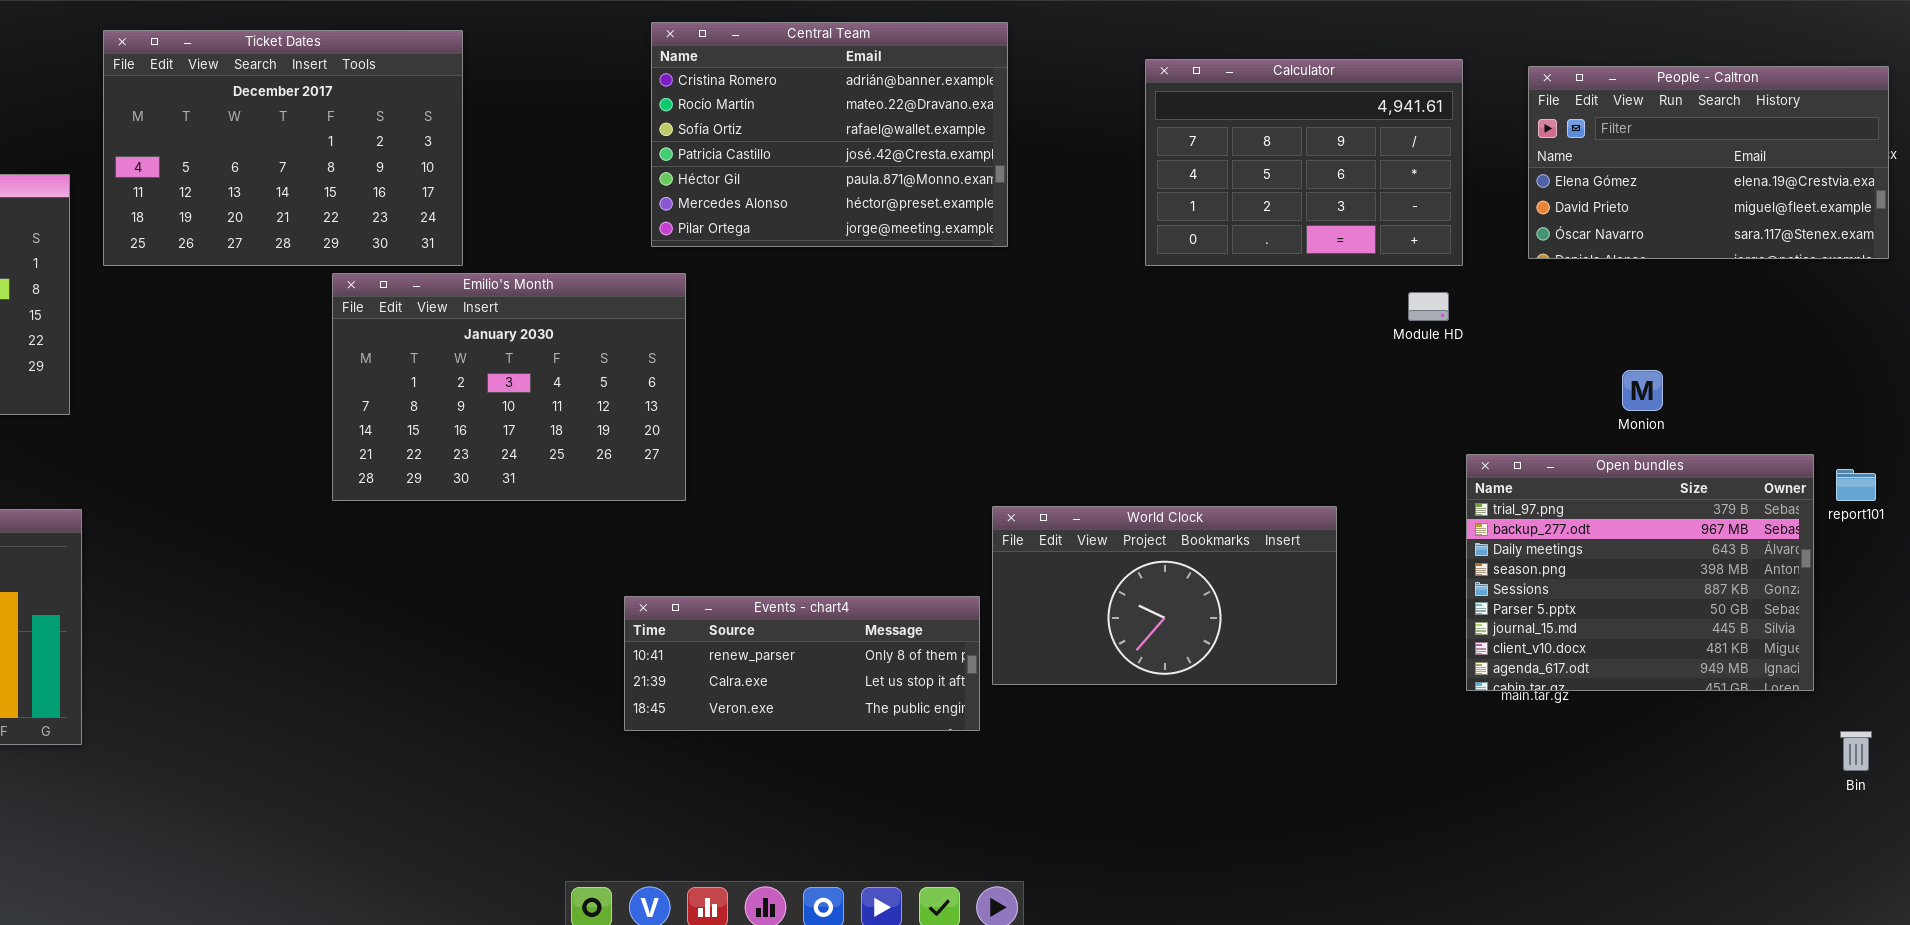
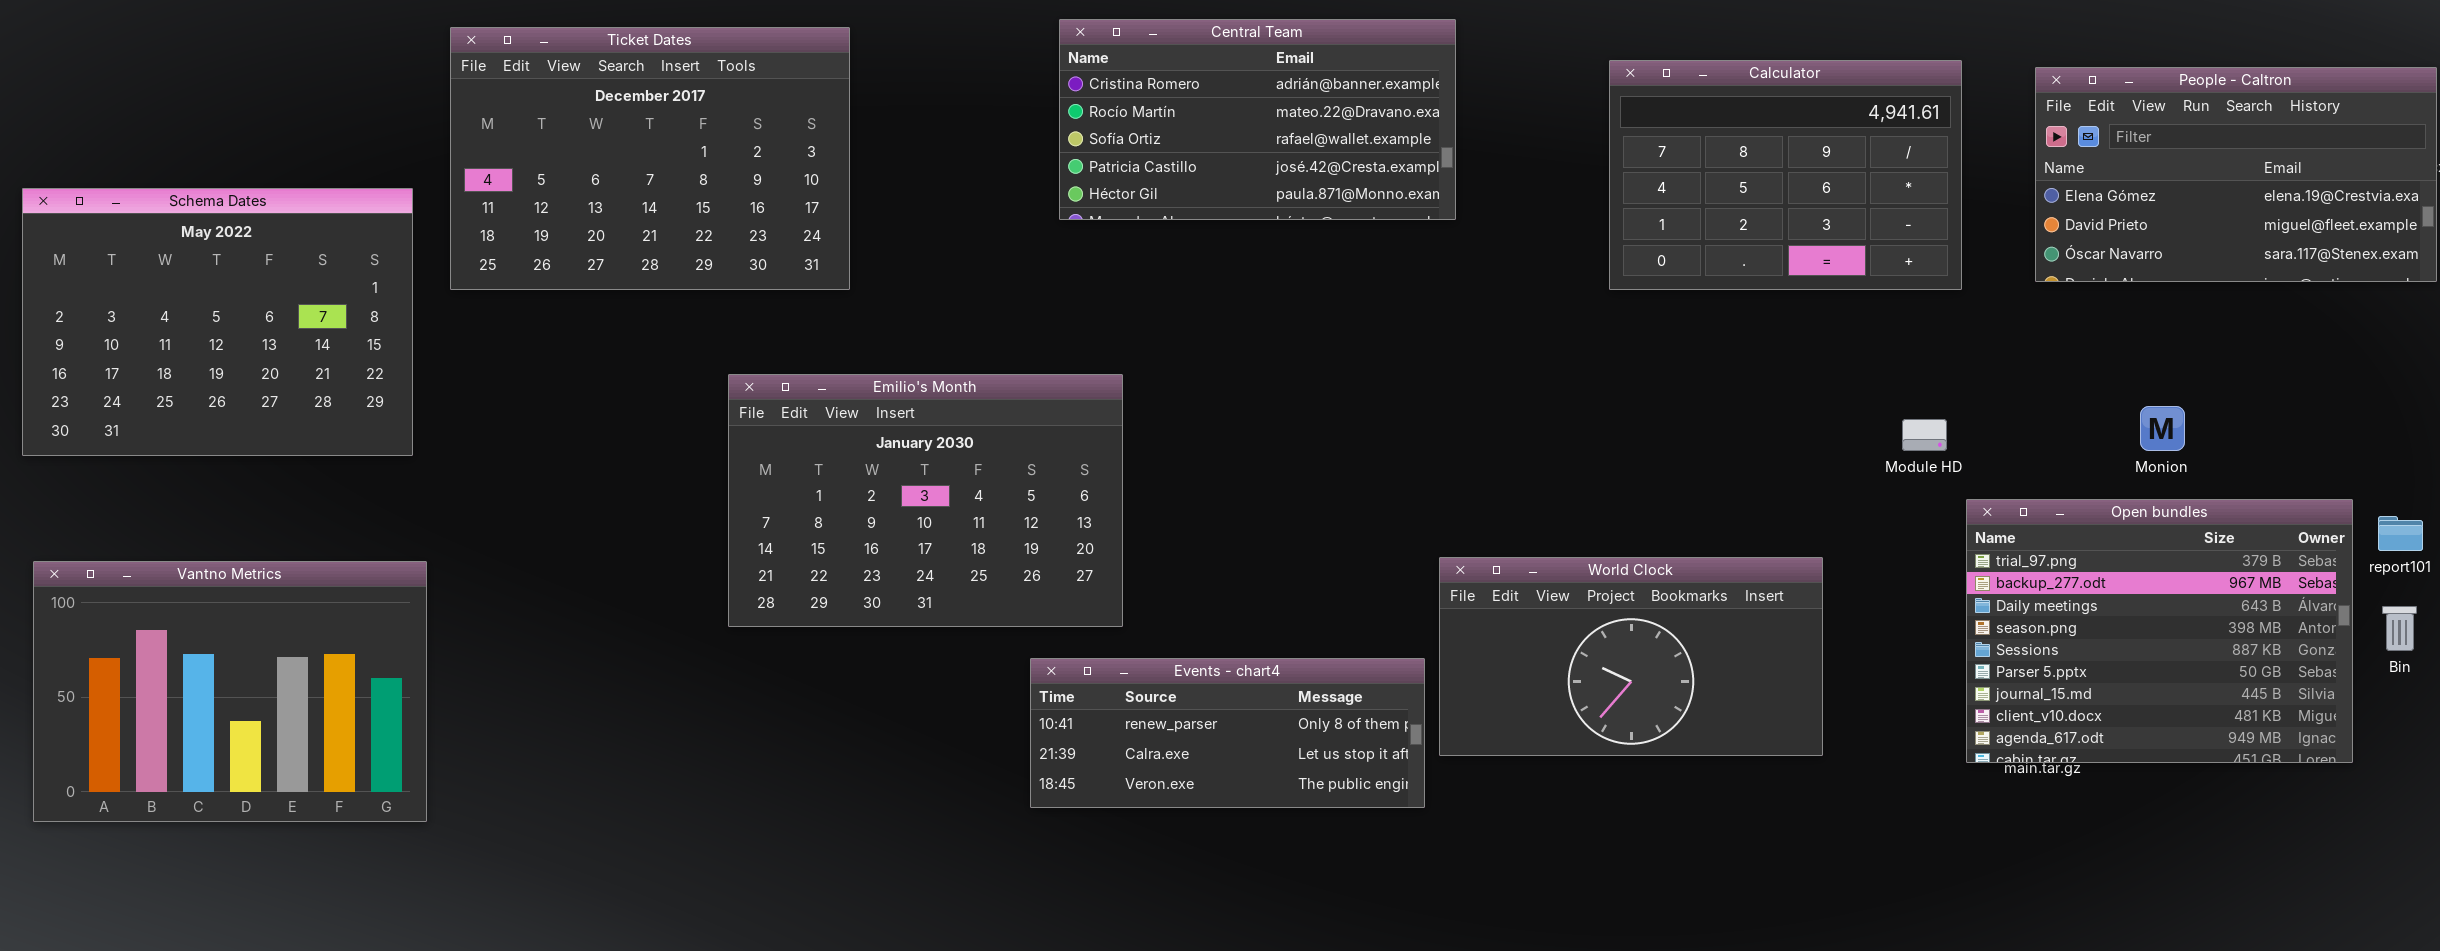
Central Team: [651,22,1008,247] -> [1059,19,1456,220], resized
Emilio's Month: [332,273,686,501] -> [728,374,1123,627], moved
Module HD: [1408,292,1449,321] -> [1902,419,1947,451], moved
Bin: [1840,731,1872,771] -> [2382,606,2417,651], moved

